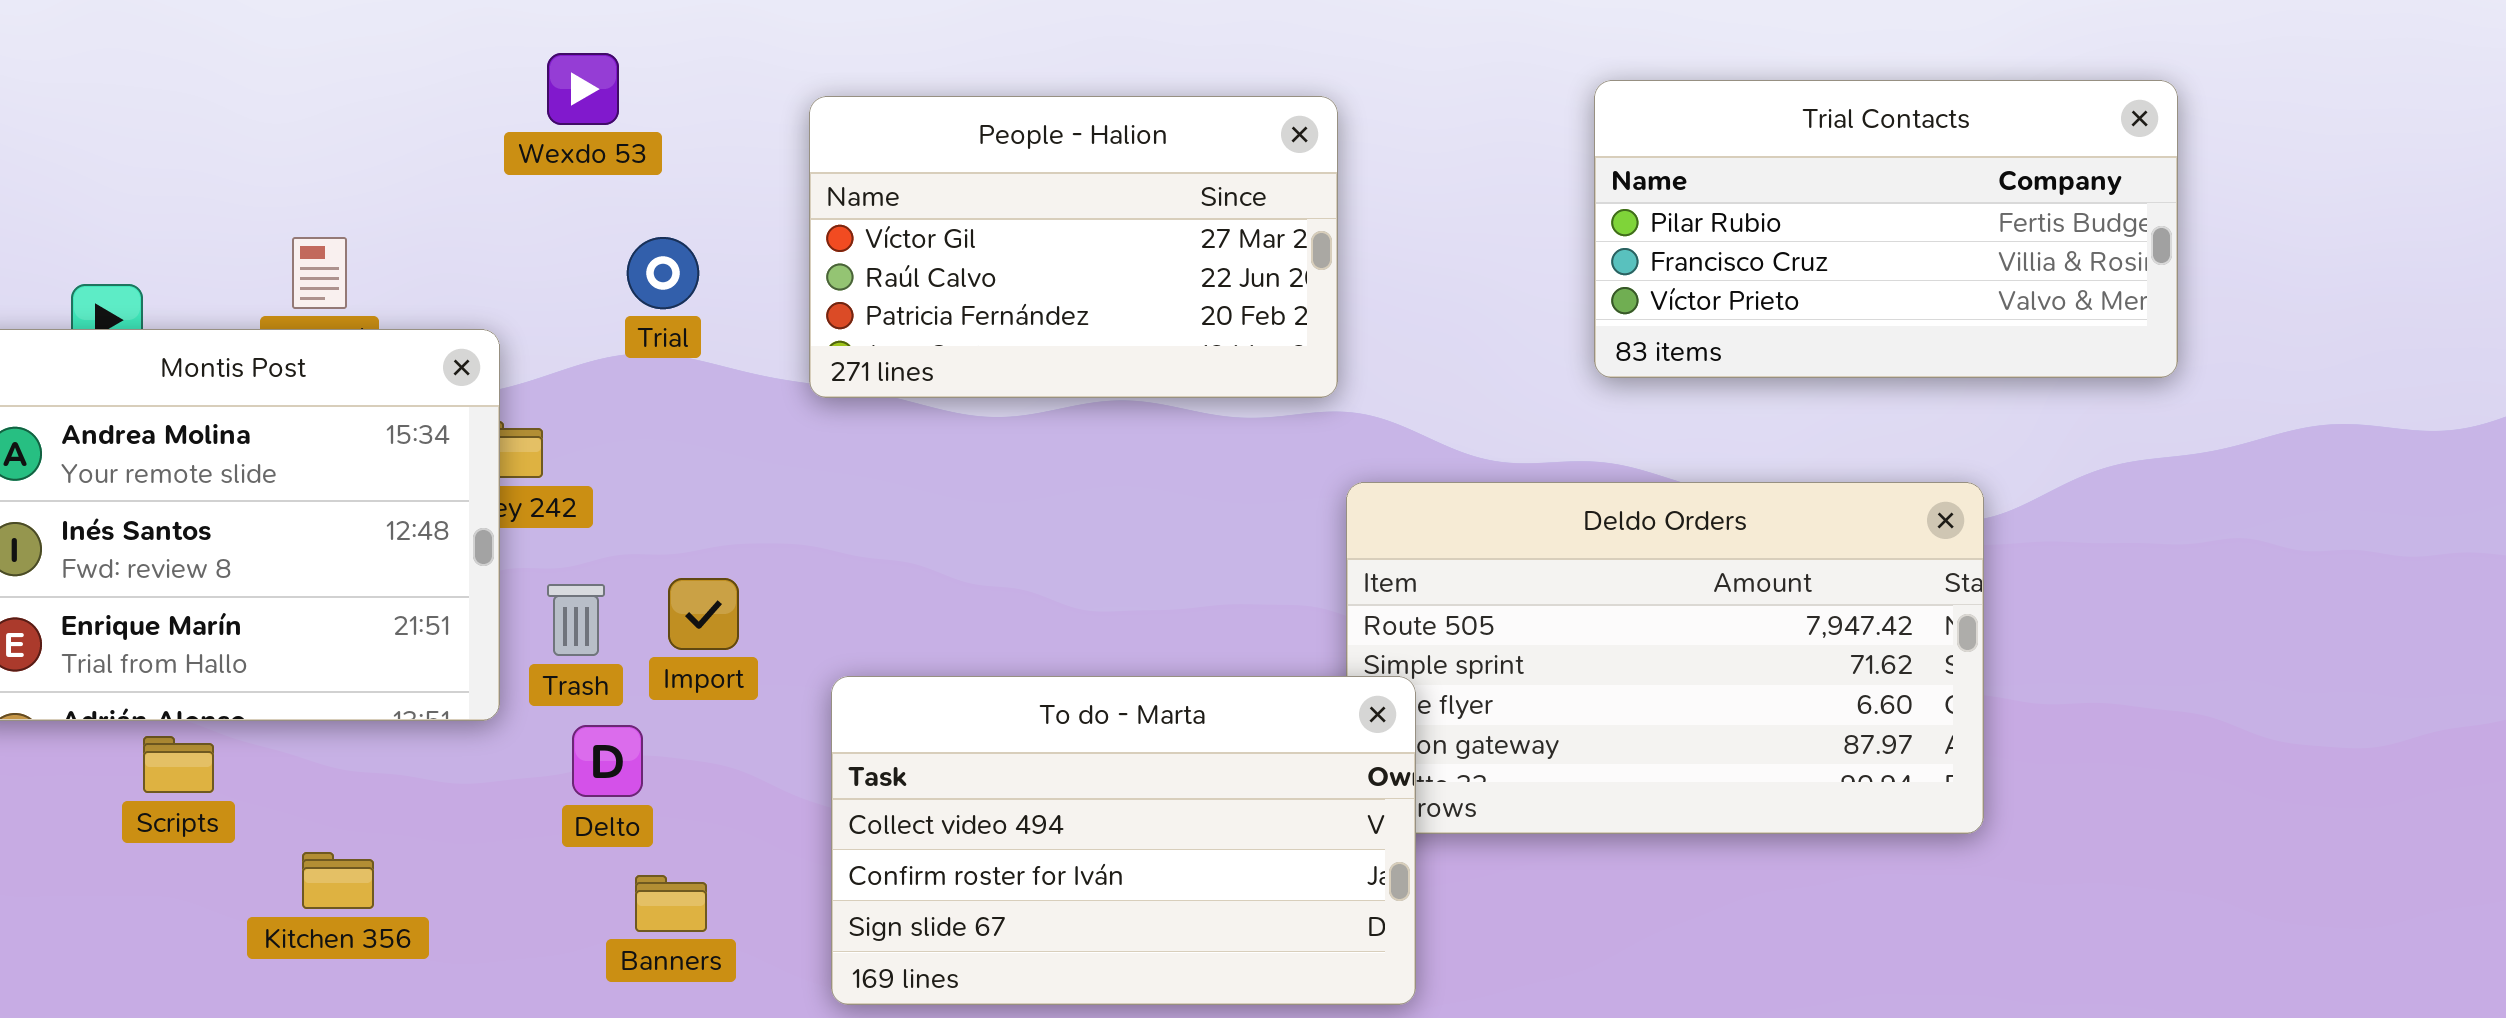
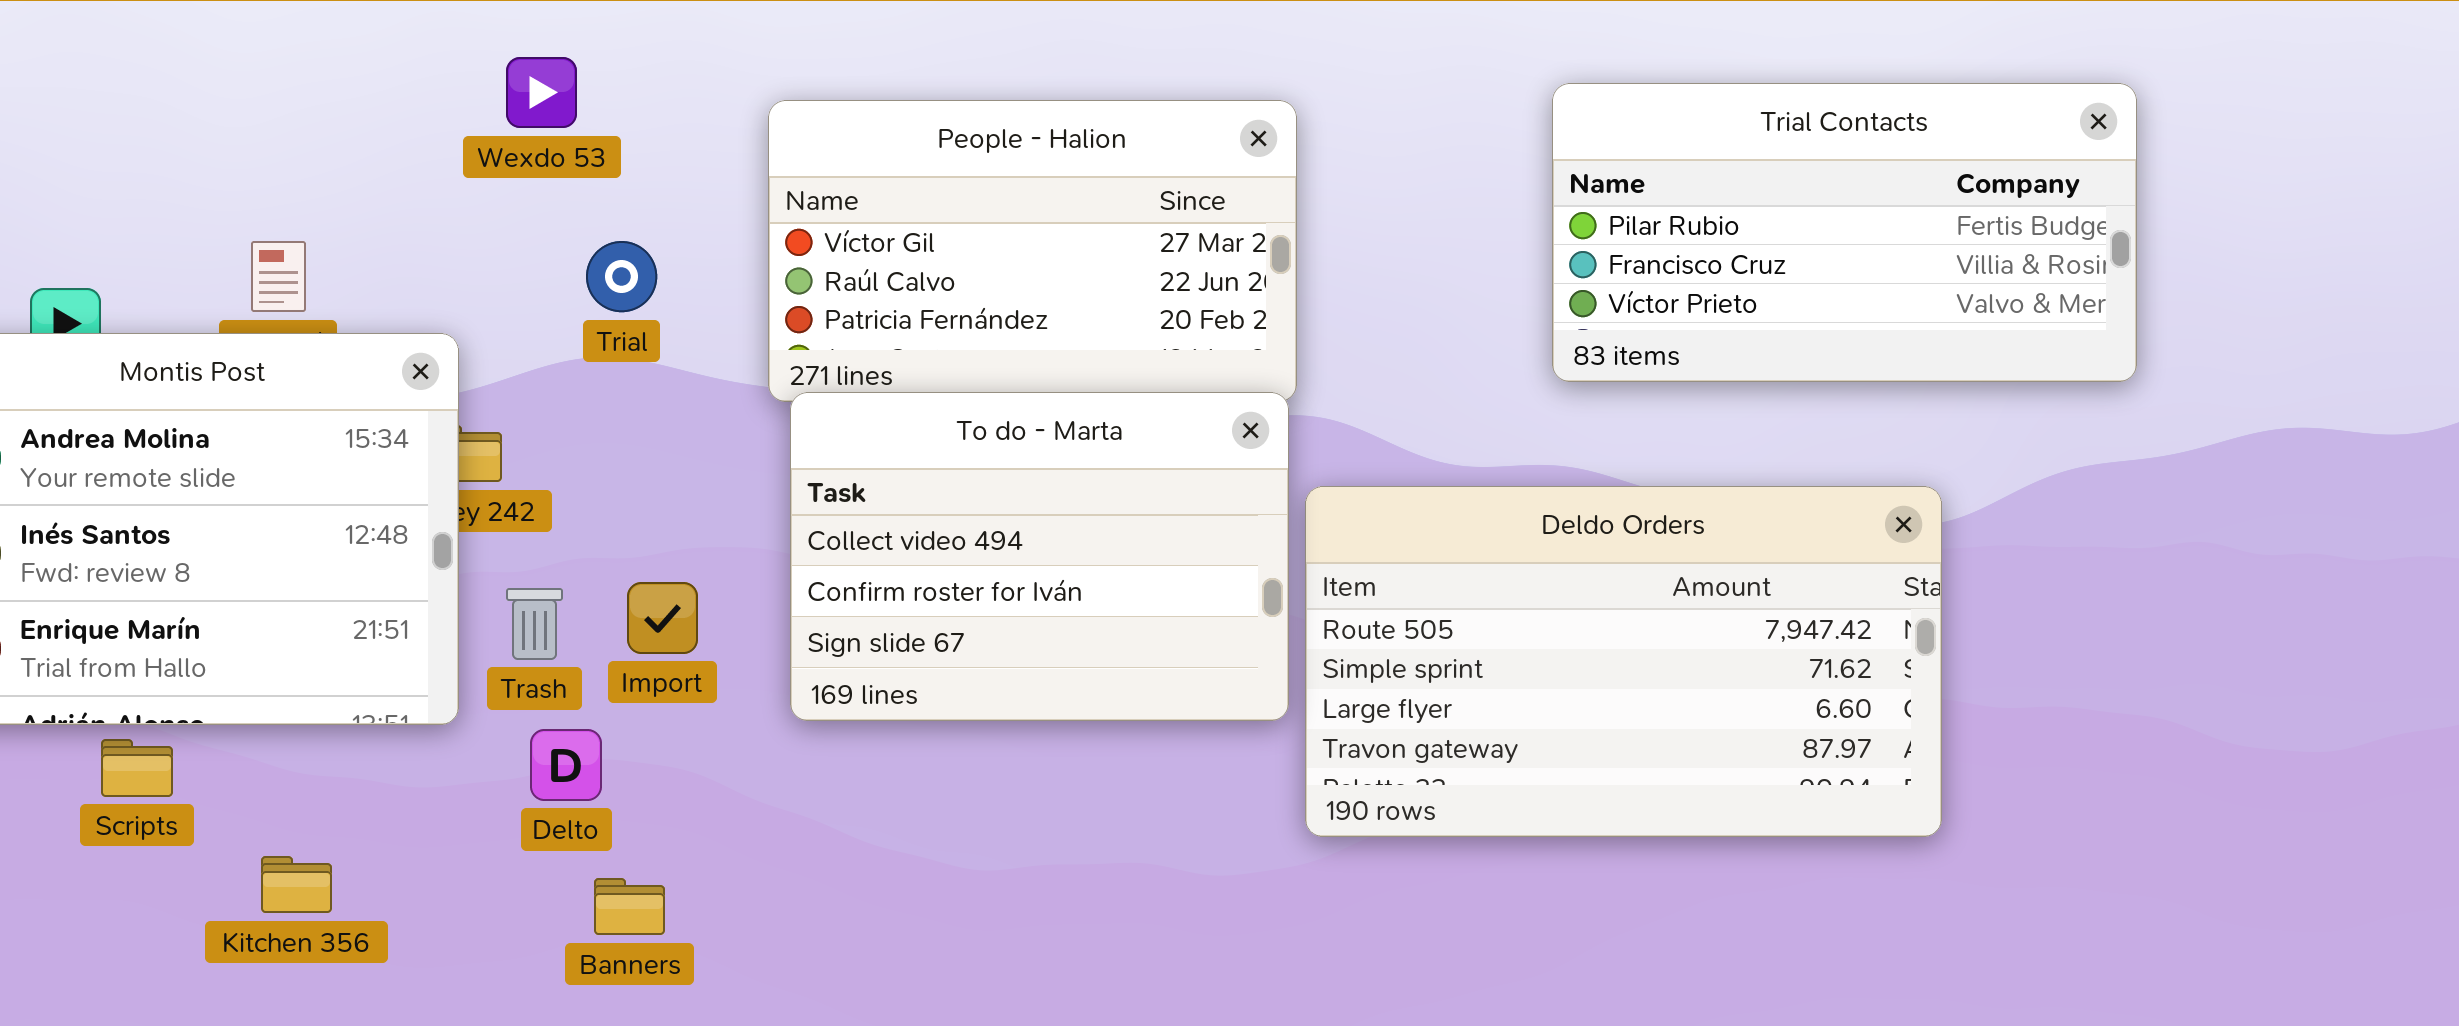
To do - Marta: [831,676,1416,1005] -> [790,392,1289,721], moved, resized

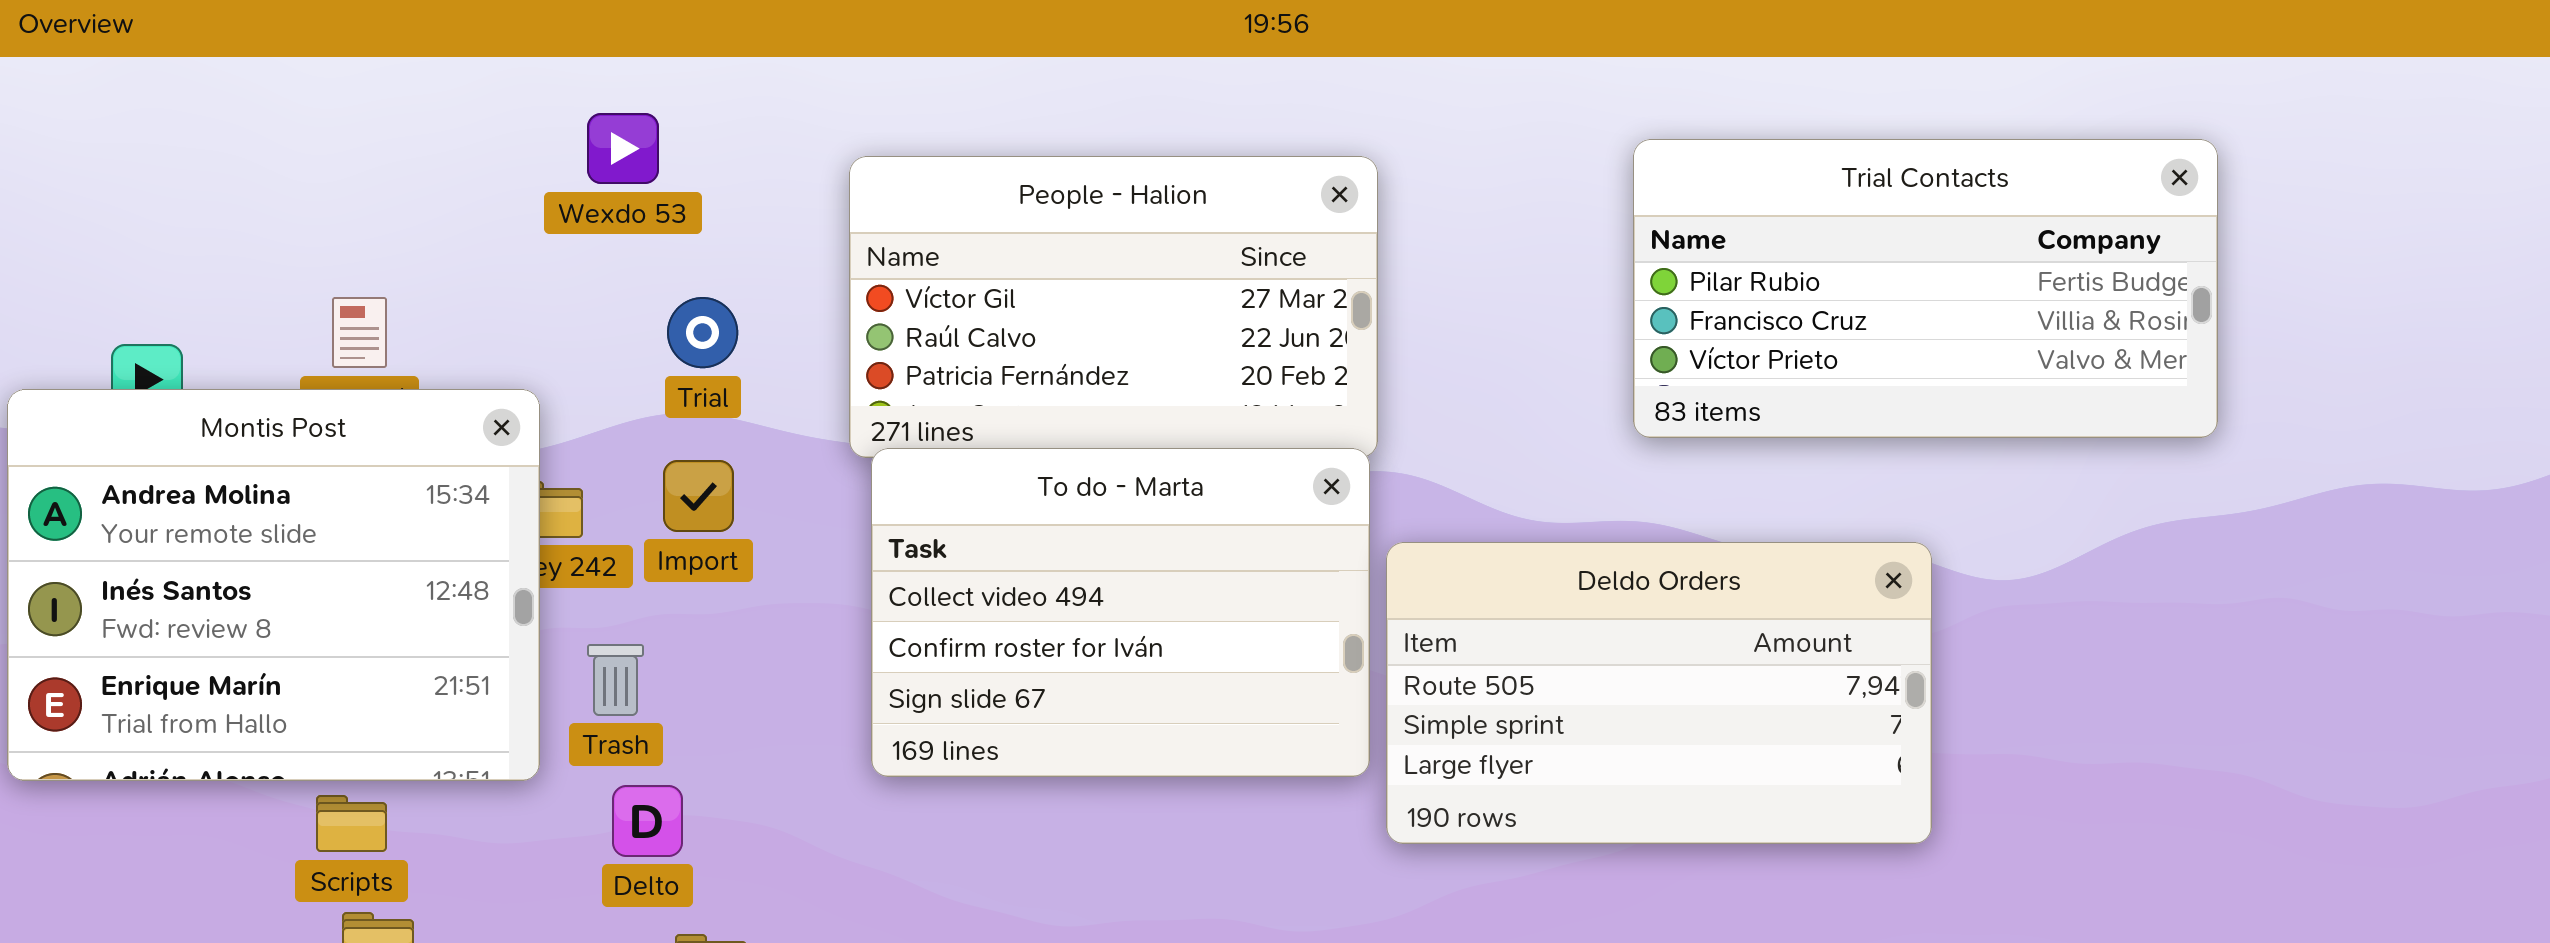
Deldo Orders: [1305,486,1942,837] -> [1386,542,1932,844], resized
Import: [627,582,698,654] -> [663,460,734,532], moved
Scripts: [101,739,173,797] -> [316,795,387,852], moved

